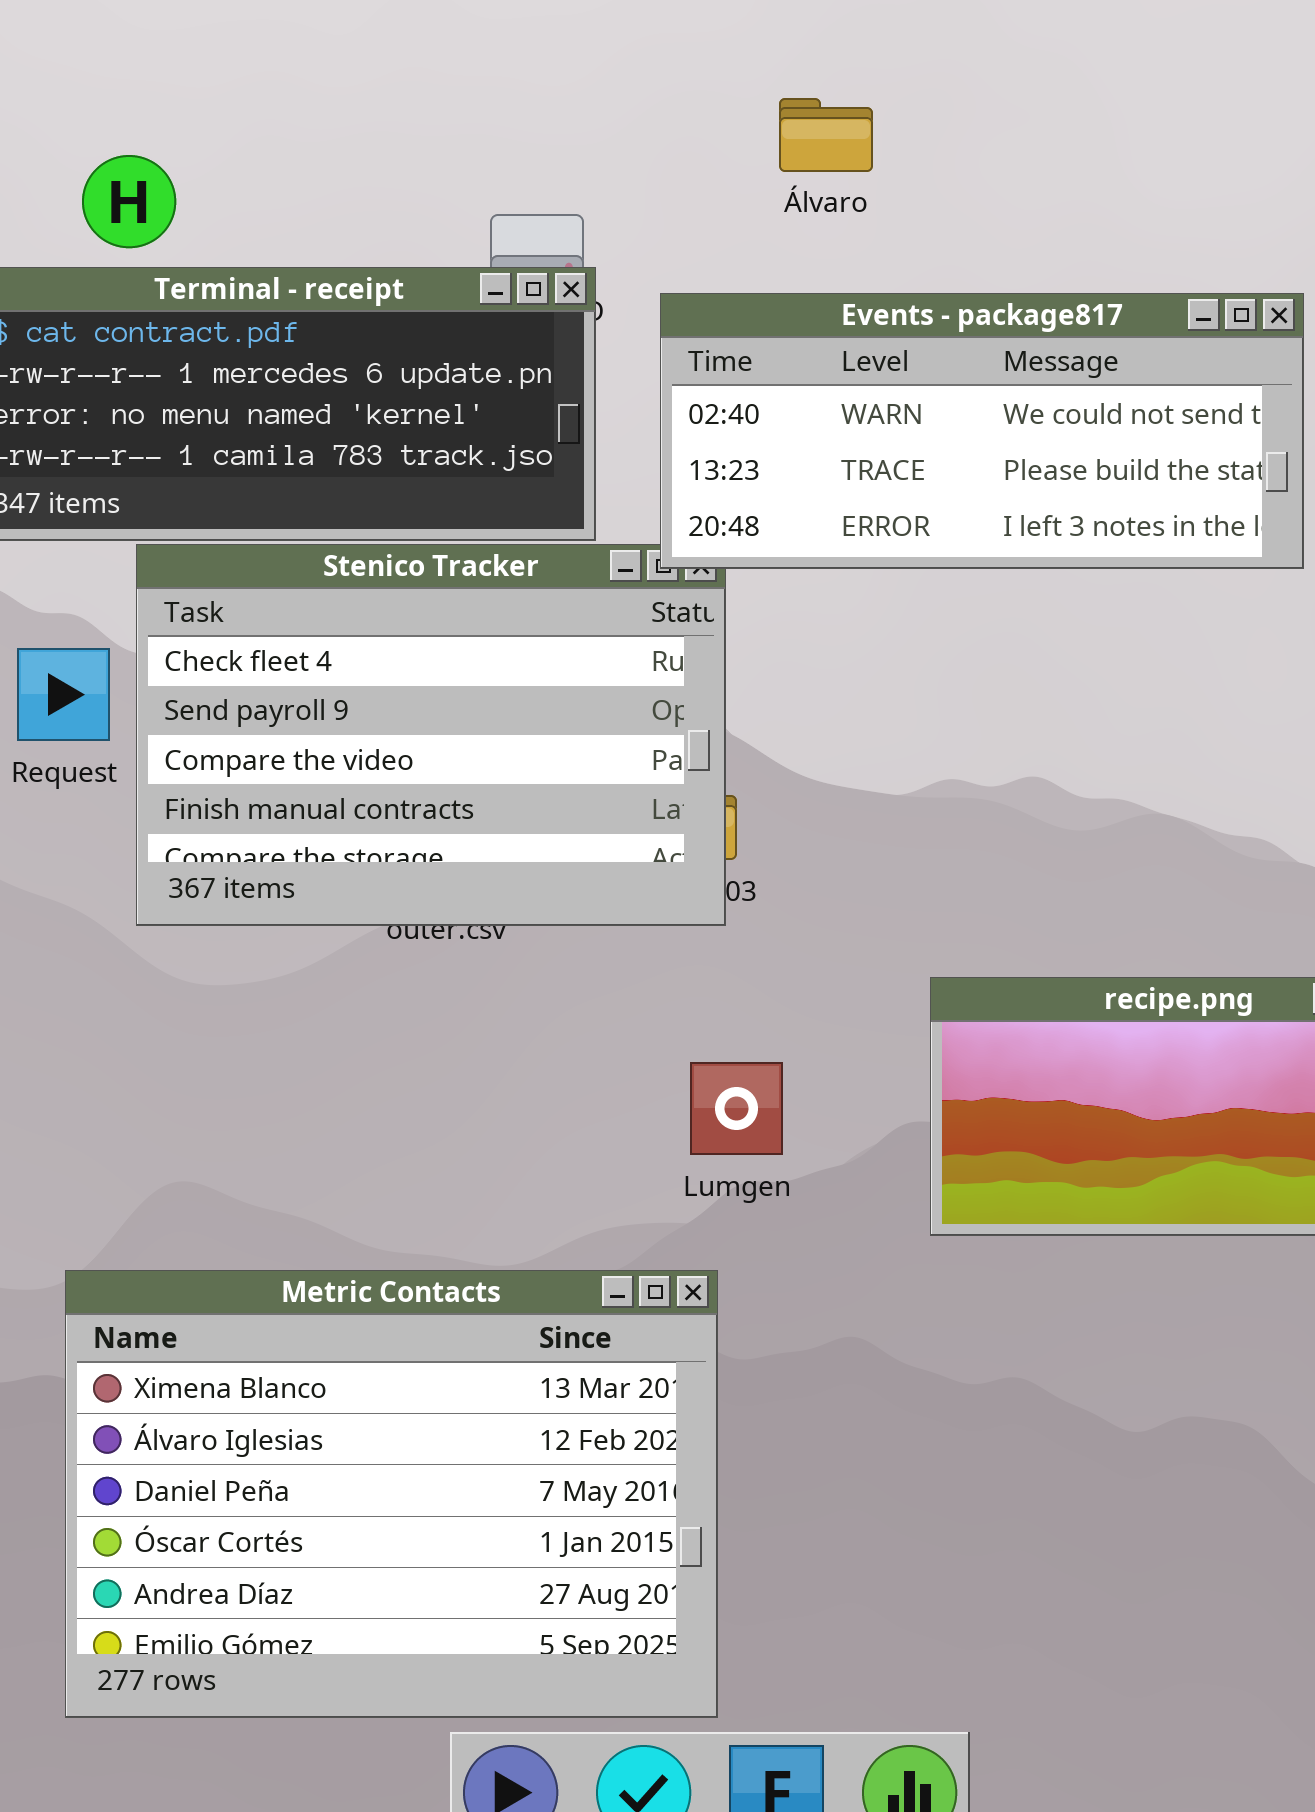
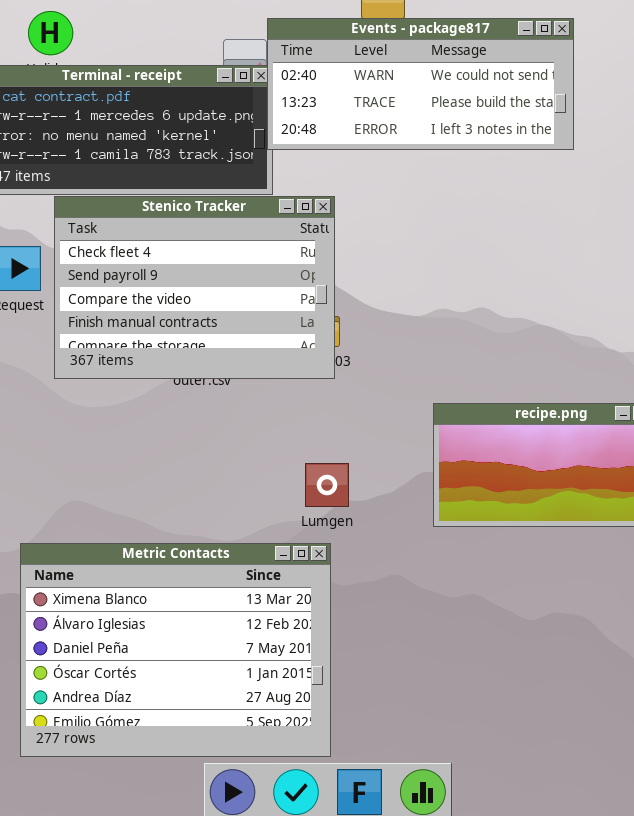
Events - package817: [660,293,1304,569] -> [267,18,574,150], moved
Lumgen: [690,1062,783,1155] -> [305,463,349,507], moved

